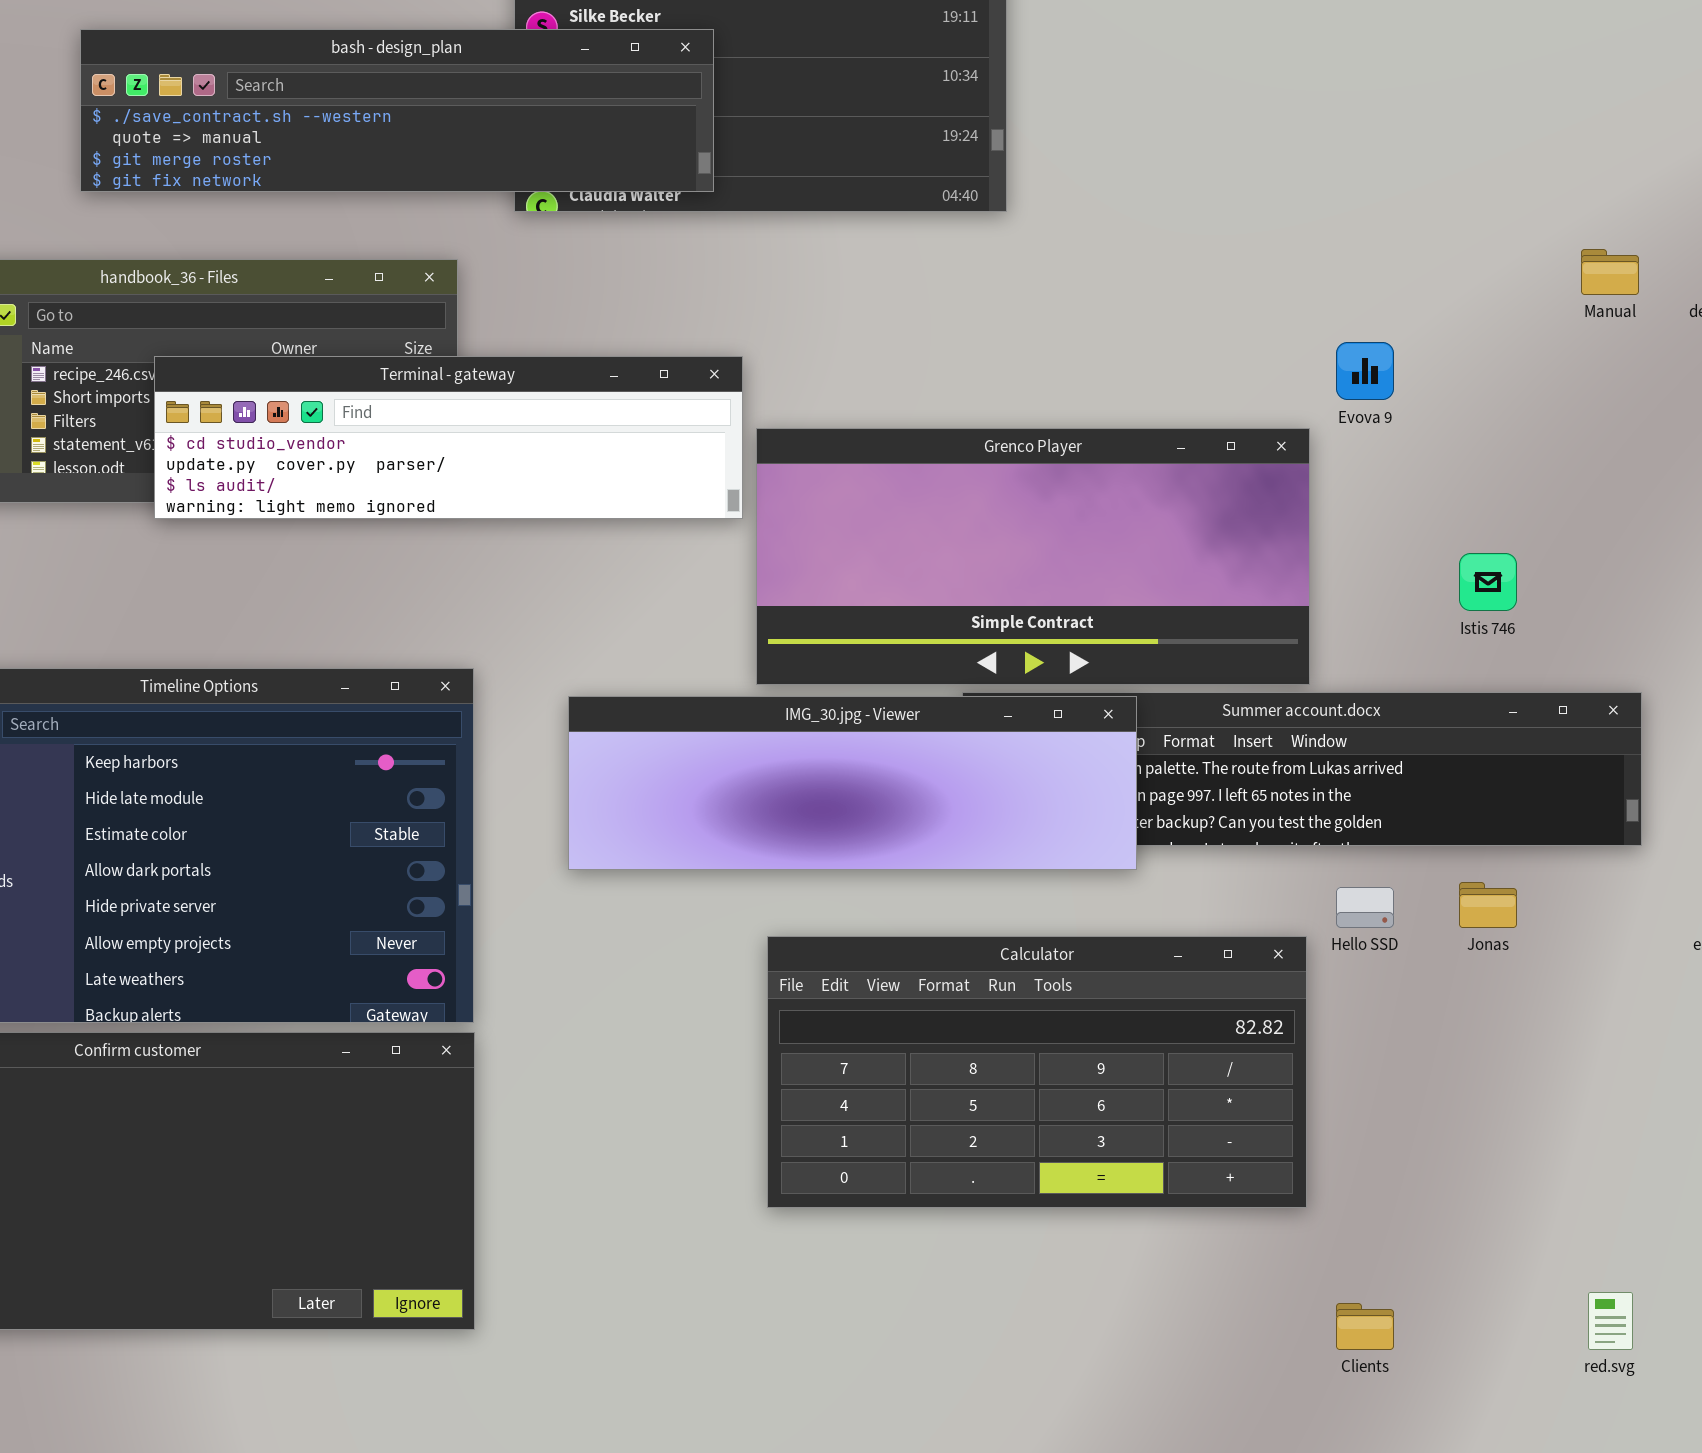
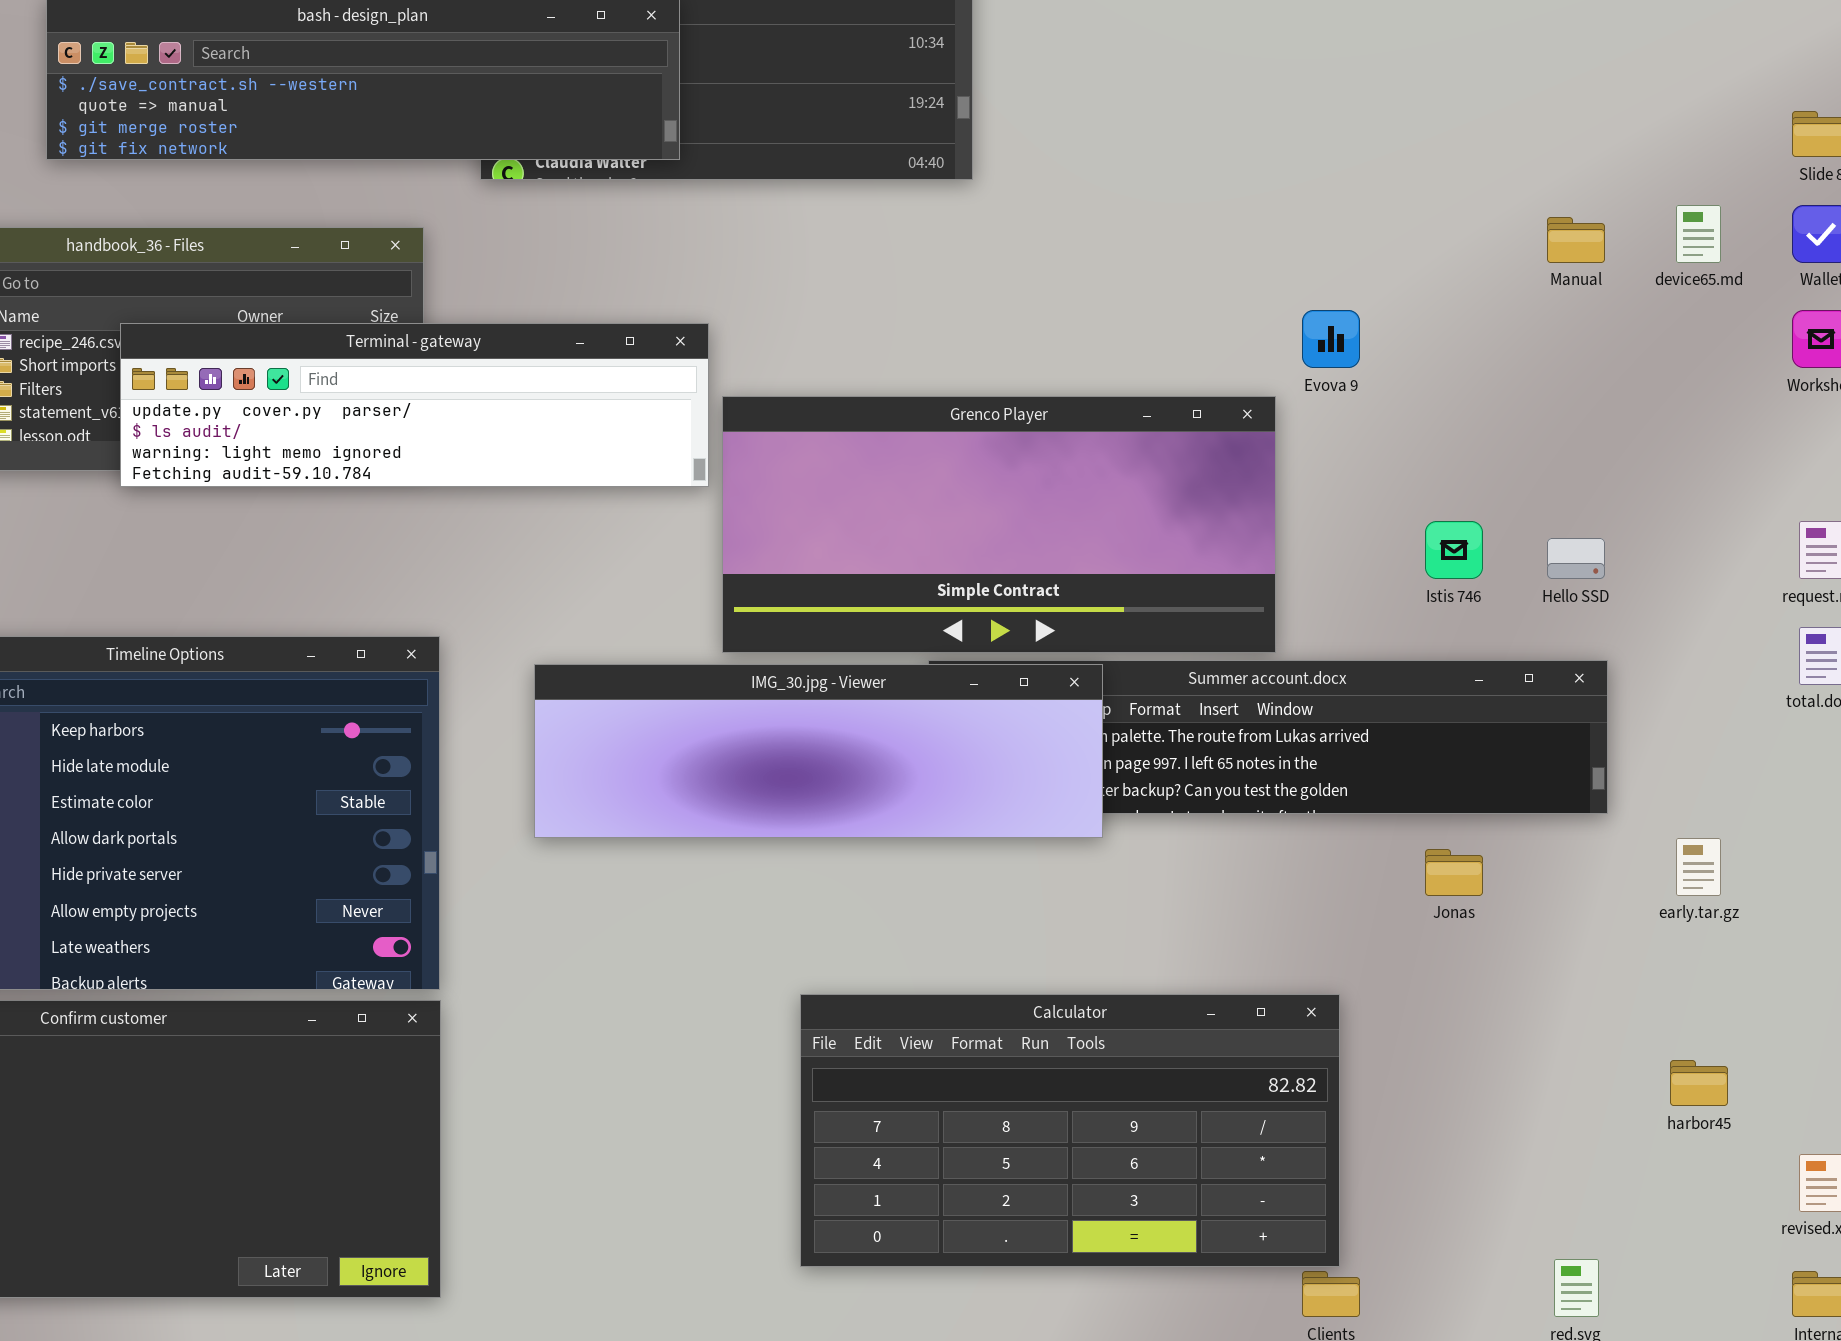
Terminal - gateway: [154,356,743,519] -> [120,323,709,487], scrolled down 1 row
Hello SSD: [1336,887,1394,928] -> [1547,538,1605,579], moved
Calculator: [767,936,1307,1208] -> [800,994,1340,1267], moved

